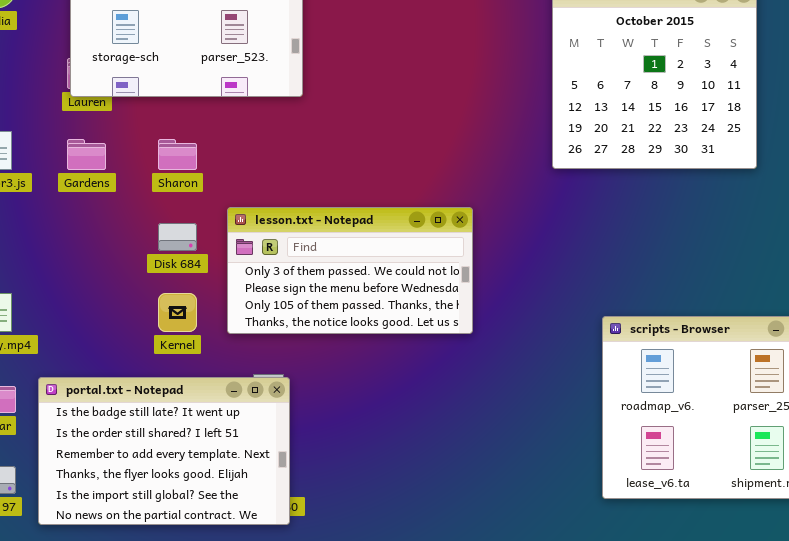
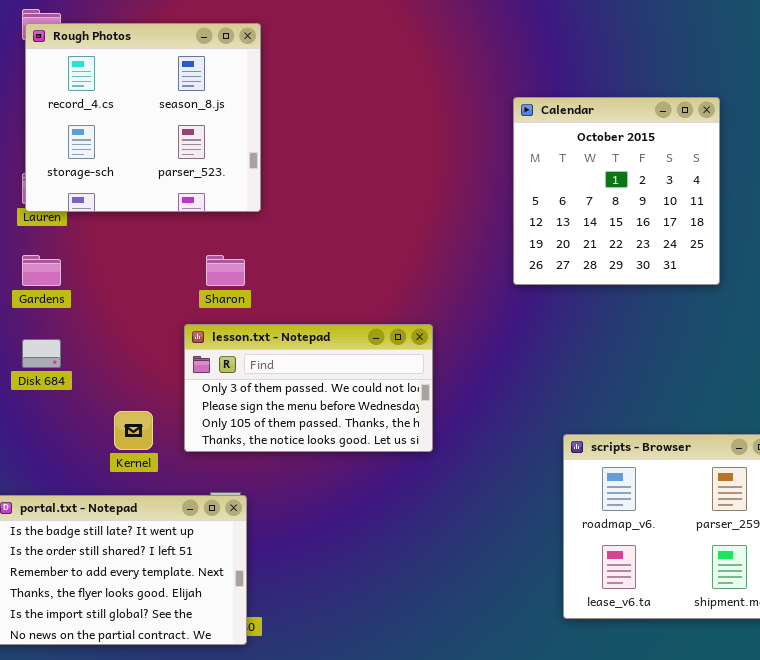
Sharon: [158,139,197,170] -> [206,255,245,286], moved
Disk 684: [158,223,197,251] -> [22,339,61,368], moved

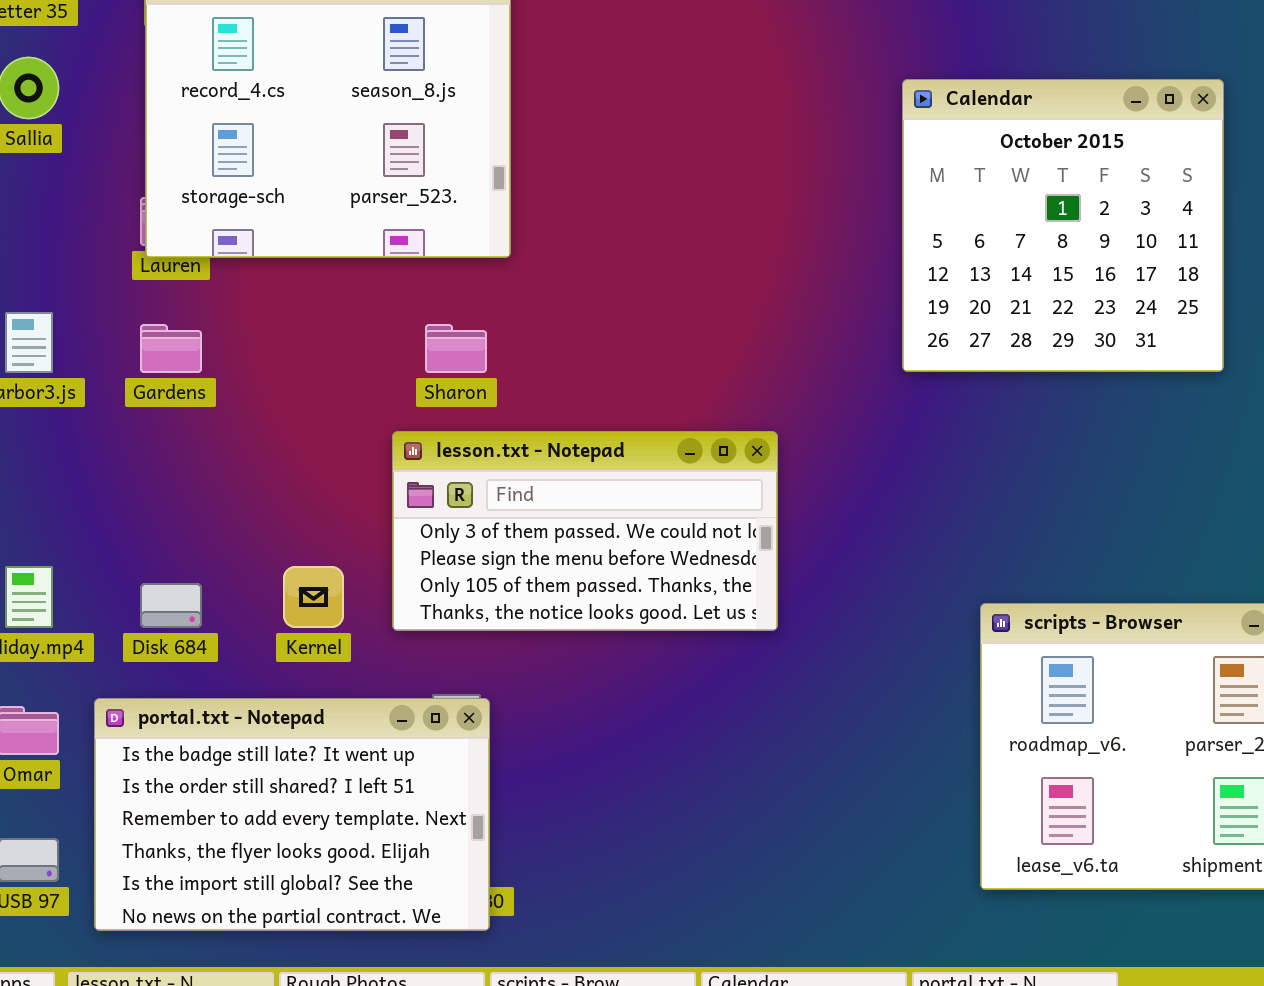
Disk 684: [22,339,61,368] -> [140,583,202,628], moved

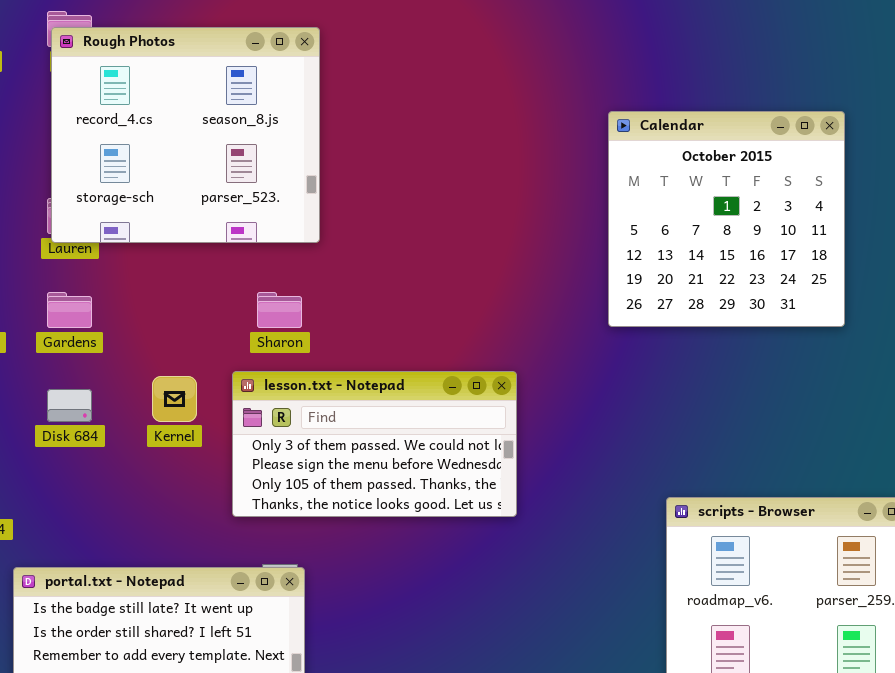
Kernel: [283,566,344,628] -> [152,376,197,422], moved
Disk 684: [140,583,202,628] -> [47,389,92,422], moved

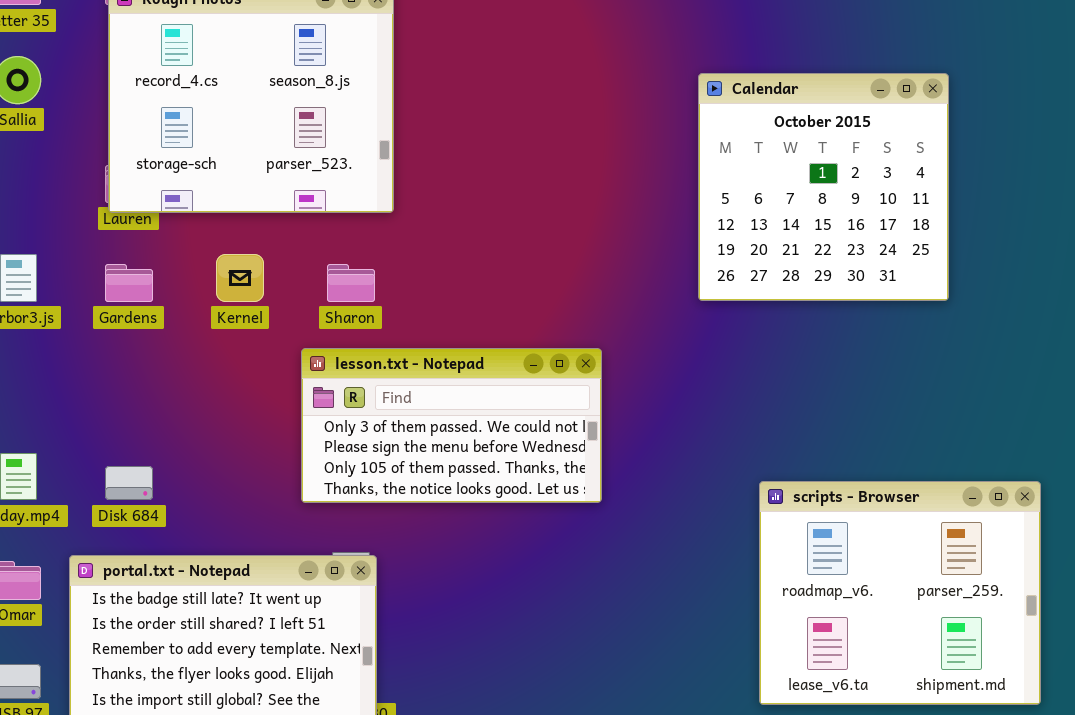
Kernel: [152,376,197,422] -> [216,254,264,302], moved
Disk 684: [47,389,92,422] -> [105,466,153,500], moved

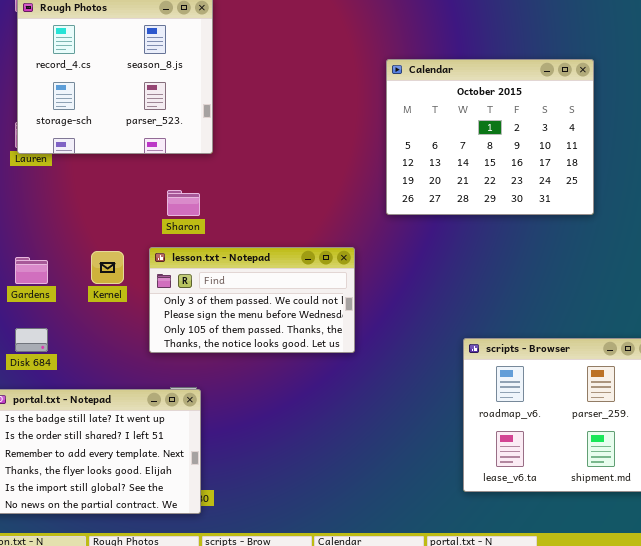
Calendar: [698,73,949,301] -> [386,59,594,215], resized
Kernel: [216,254,264,302] -> [91,251,124,284], moved
Gardens: [105,264,153,302] -> [15,257,48,284], moved

